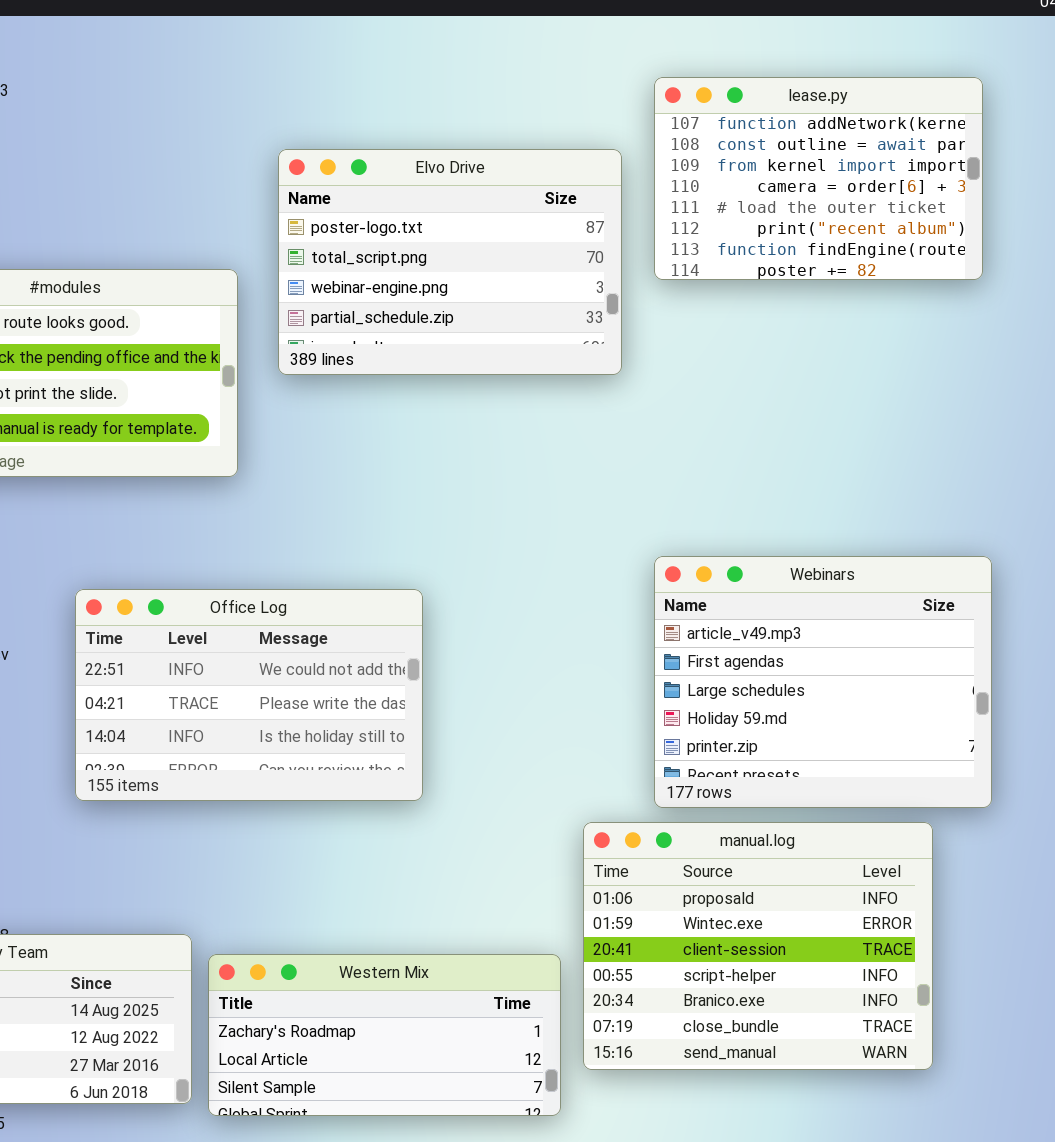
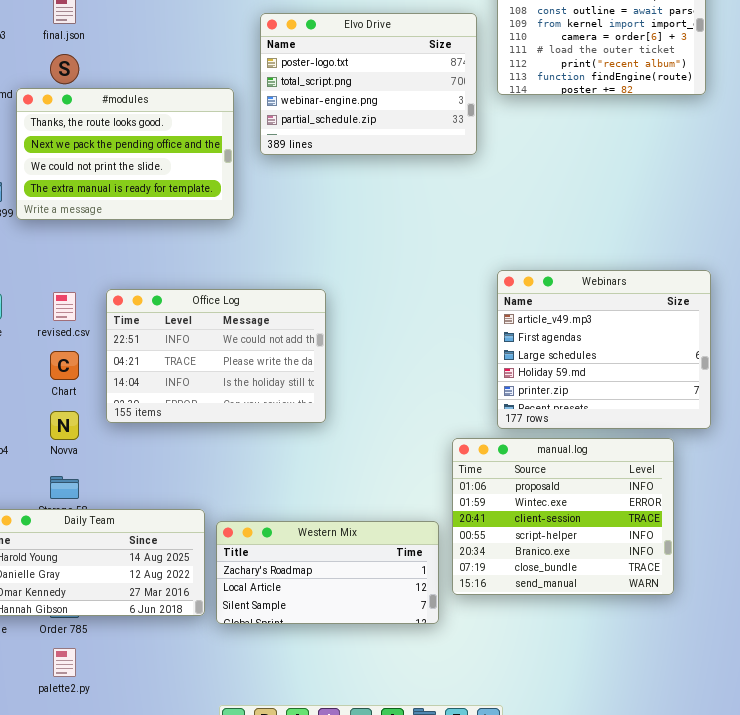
Office Log: [75,589,423,801] -> [106,289,326,423], moved

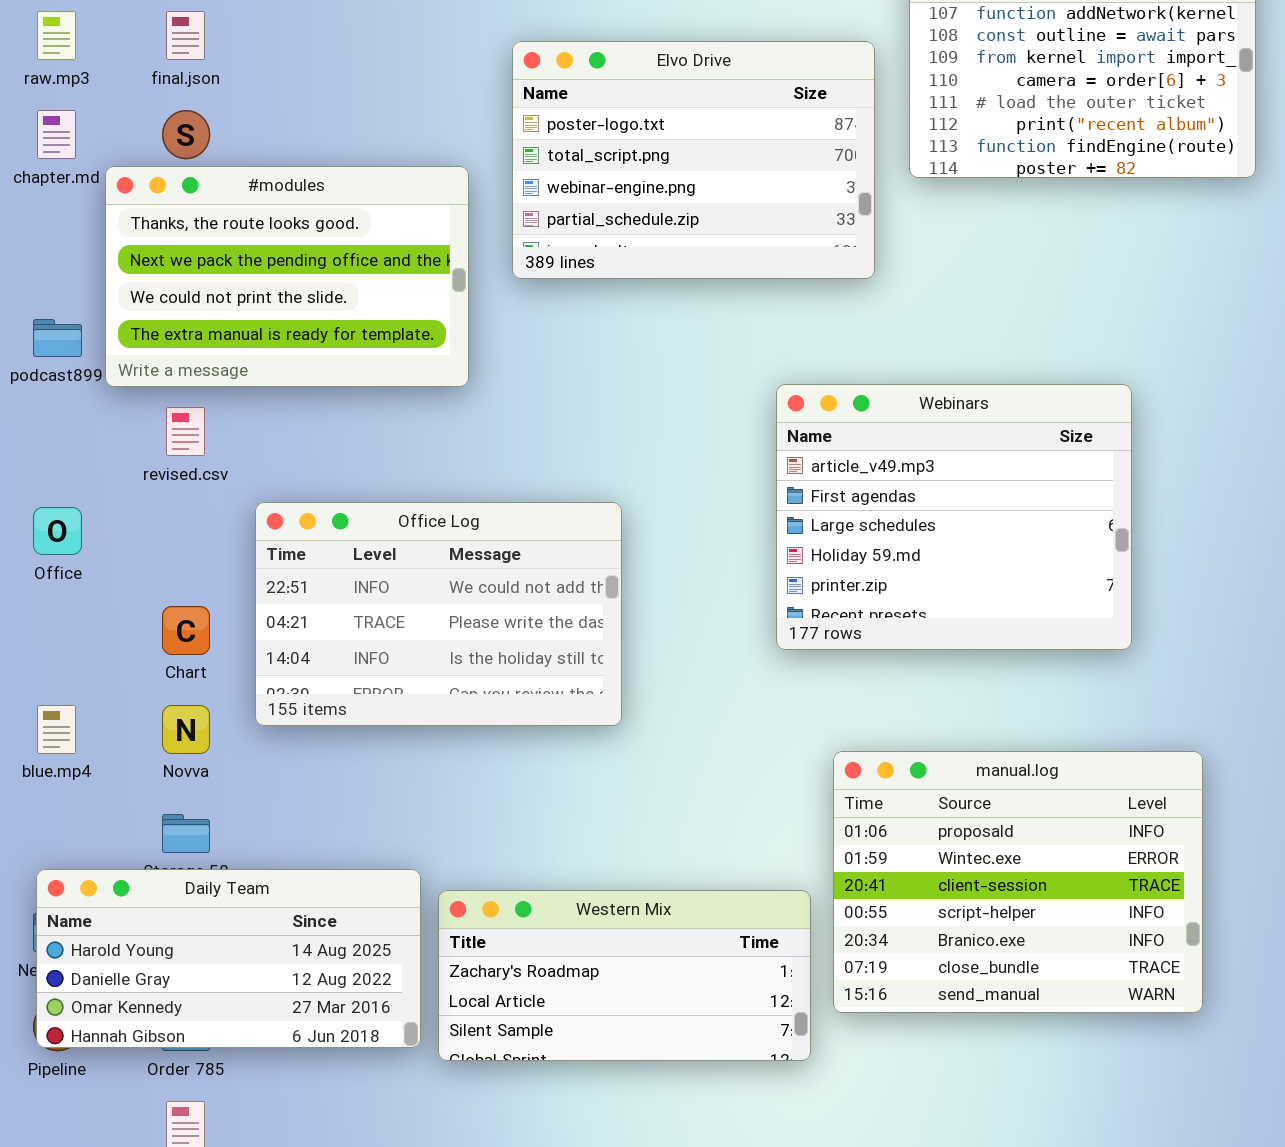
Webinars: [497,270,711,429] -> [776,384,1132,650], moved
revised.csv: [53,292,76,321] -> [166,407,205,456], moved

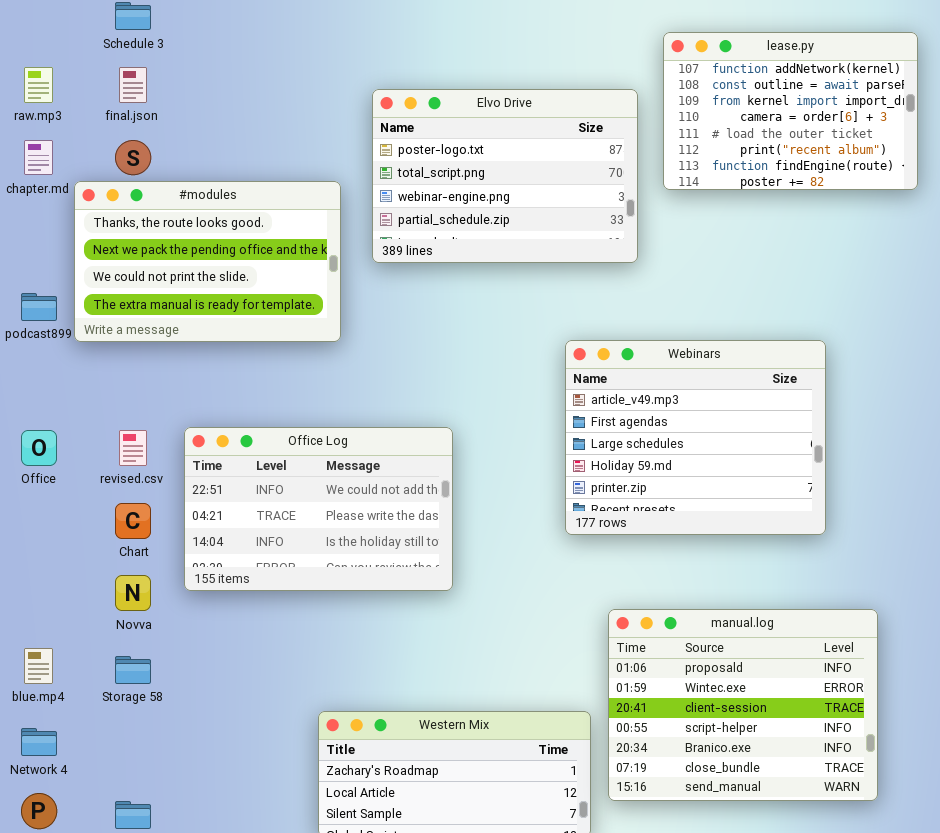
revised.csv: [166,407,205,456] -> [119,430,147,466], moved
blue.mp4: [37,705,76,754] -> [24,648,53,684], moved
Daily Team: [36,869,421,1048] -> none, closed

